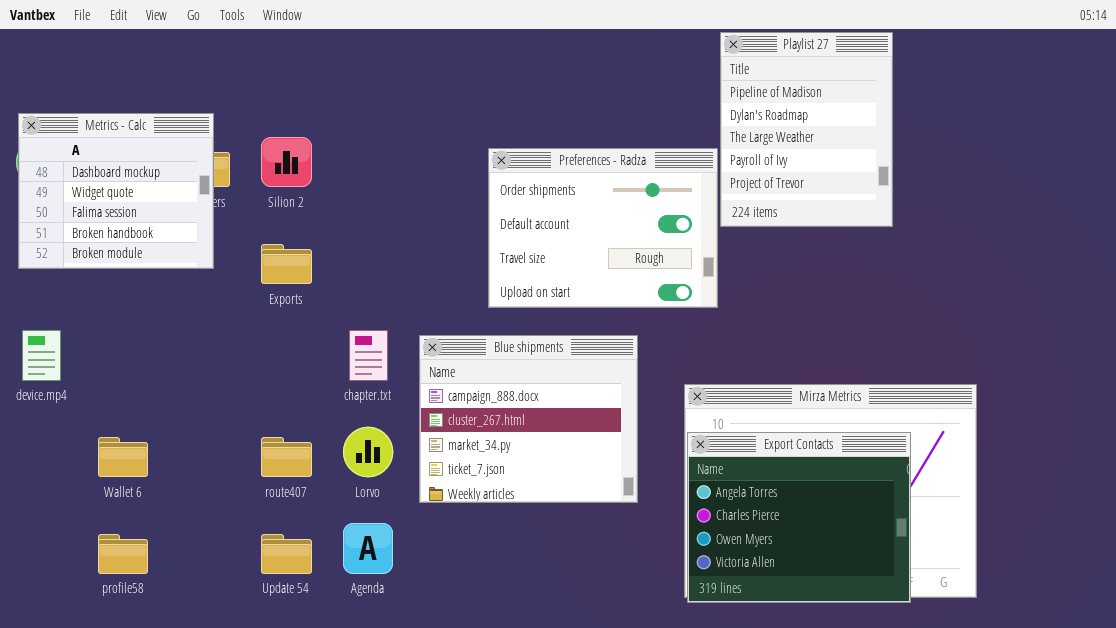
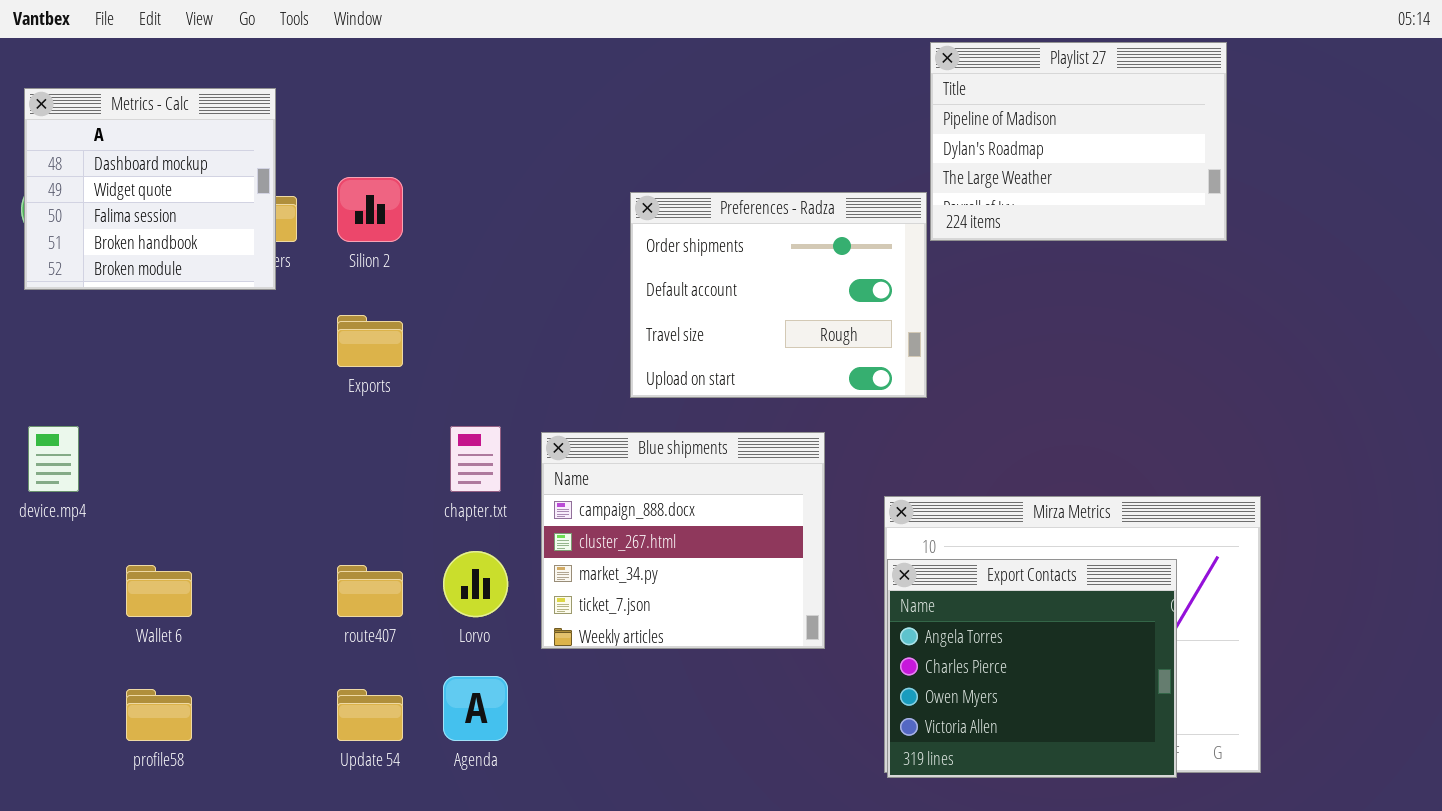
Playlist 27: [720,32,893,227] -> [930,42,1227,241], resized
Metrics - Calc: [18,113,214,269] -> [24,88,276,290], moved

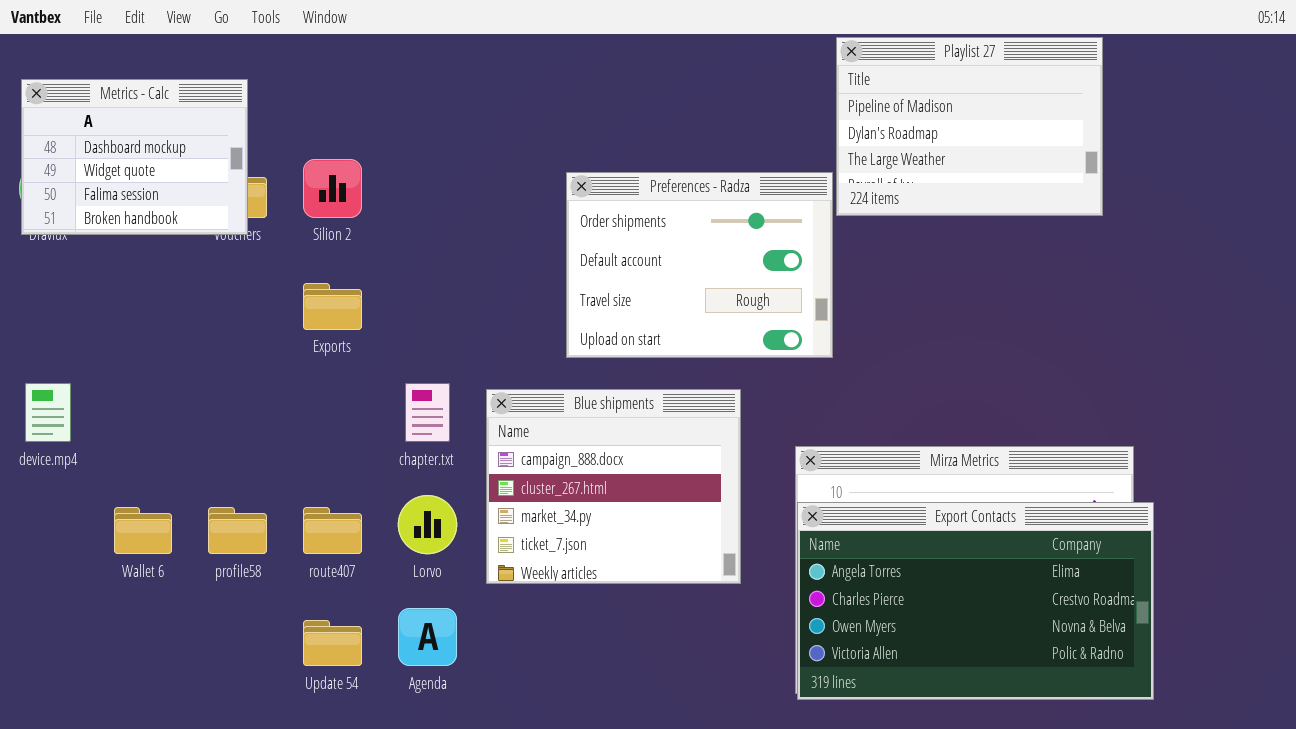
Metrics - Calc: [24,88,276,290] -> [21,79,248,235], resized
Export Contacts: [887,559,1177,778] -> [797,502,1154,700], resized
profile58: [126,689,192,741] -> [208,507,267,554], moved

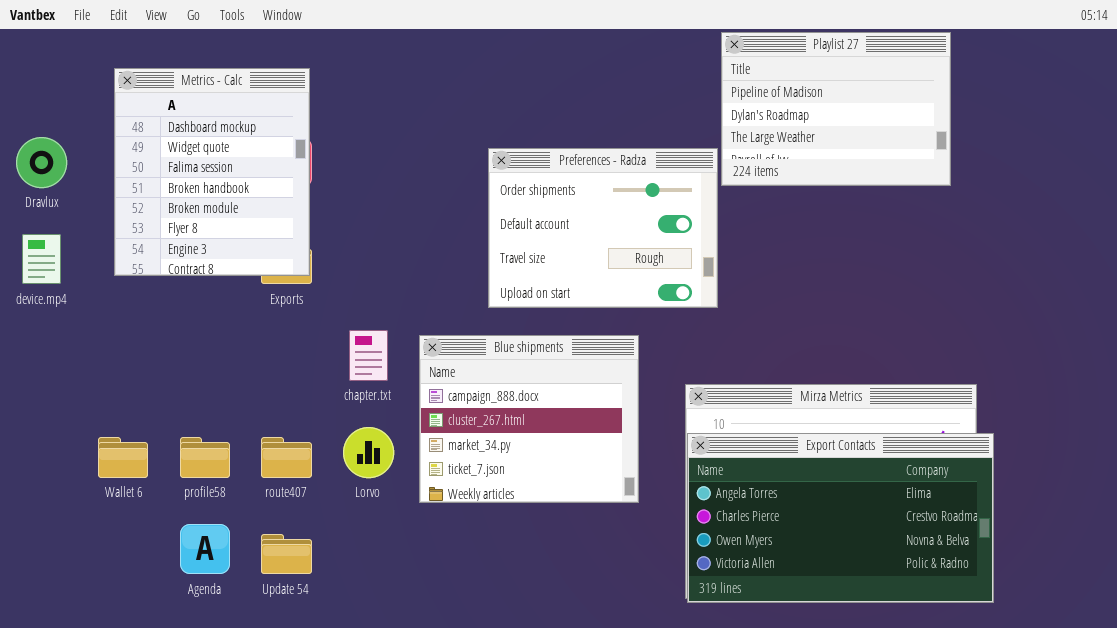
Metrics - Calc: [21,79,248,235] -> [114,68,310,276], moved, resized
device.mp4: [25,383,71,442] -> [22,234,61,284], moved
Agenda: [398,608,457,666] -> [180,524,230,574], moved

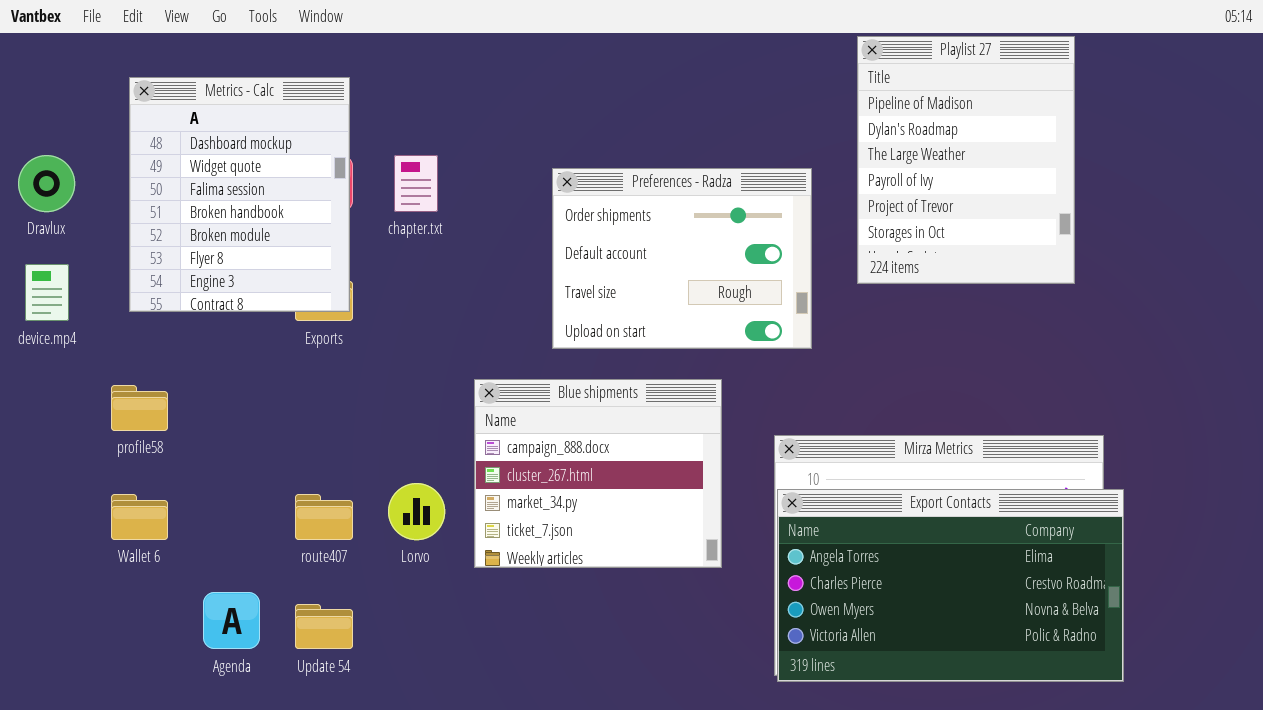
Playlist 27: [721,32,951,186] -> [857,36,1075,284], resized
chapter.txt: [349,330,388,381] -> [394,155,438,212], moved
profile58: [180,437,230,478] -> [111,385,168,431], moved

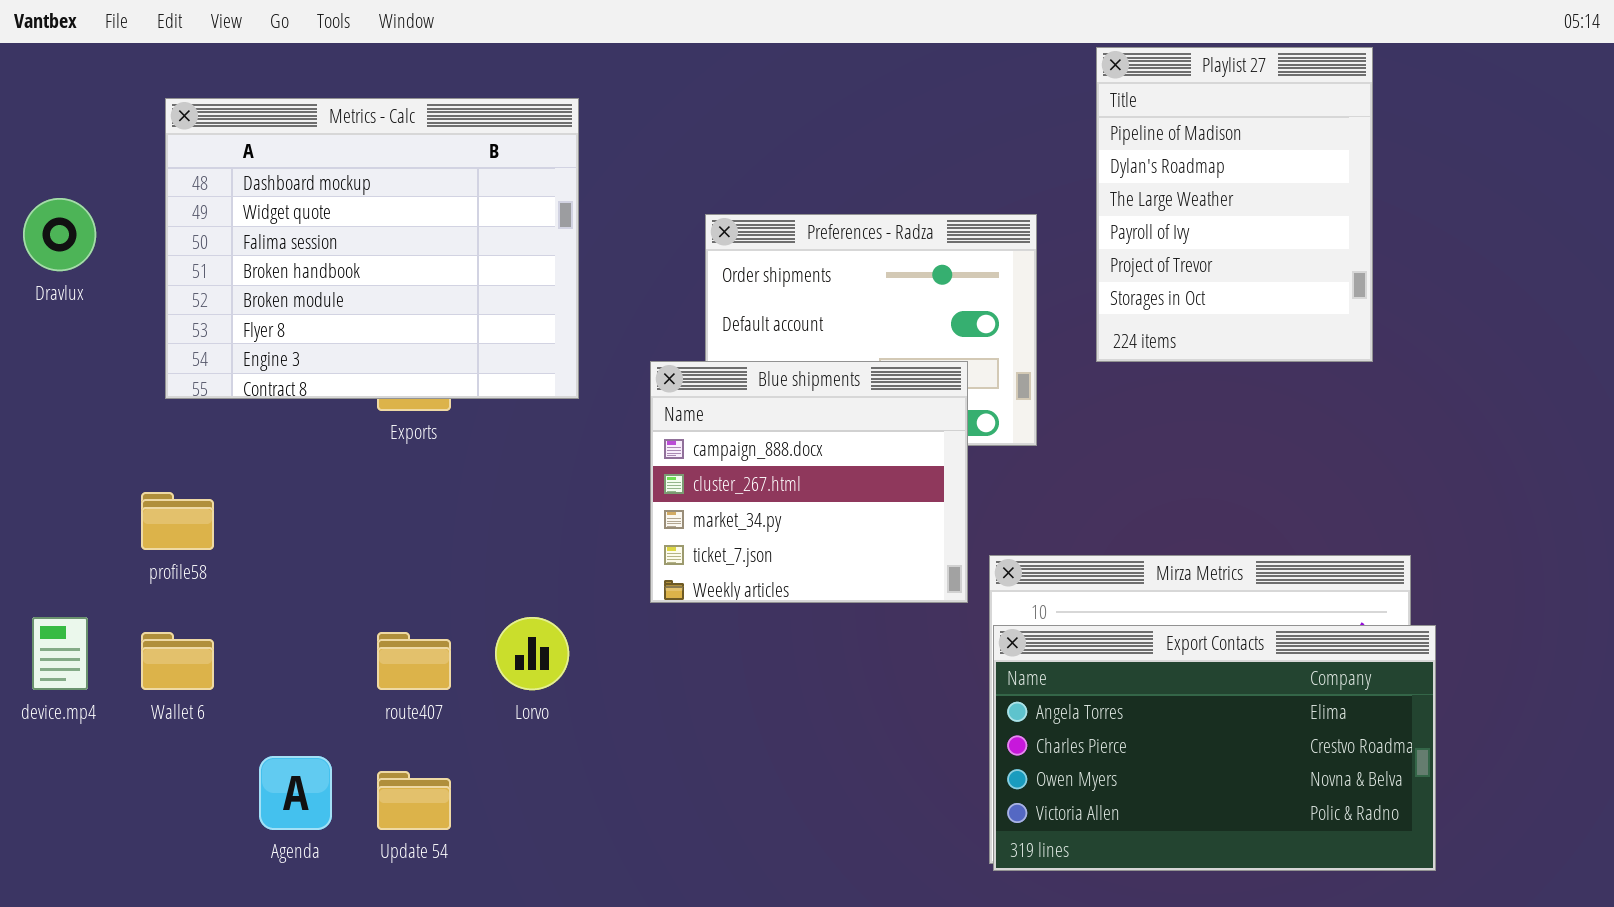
Metrics - Calc: [129,77,350,312] -> [165,98,579,399], resized
device.mp4: [25,264,69,321] -> [32,617,88,690], moved
Blue shipments: [474,379,722,568] -> [650,361,968,603], moved

